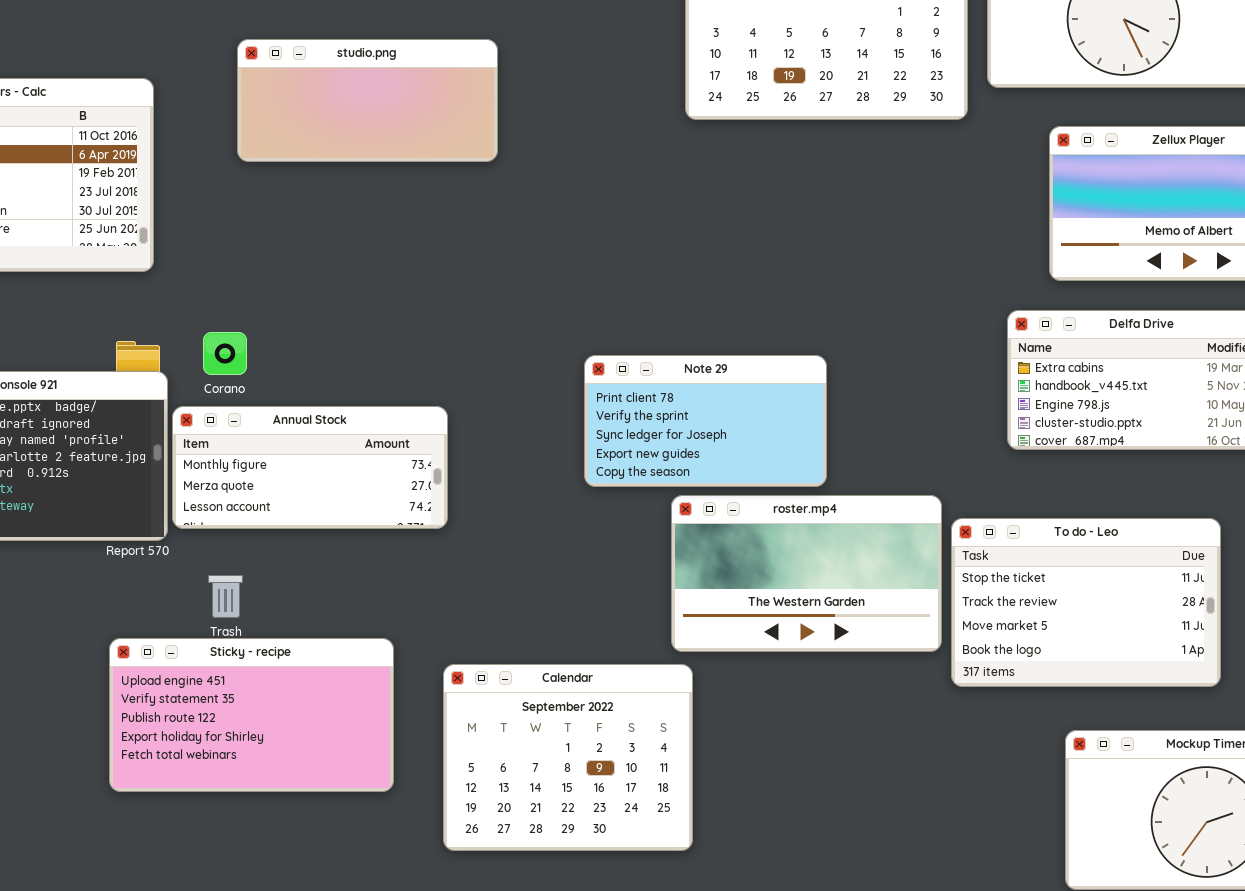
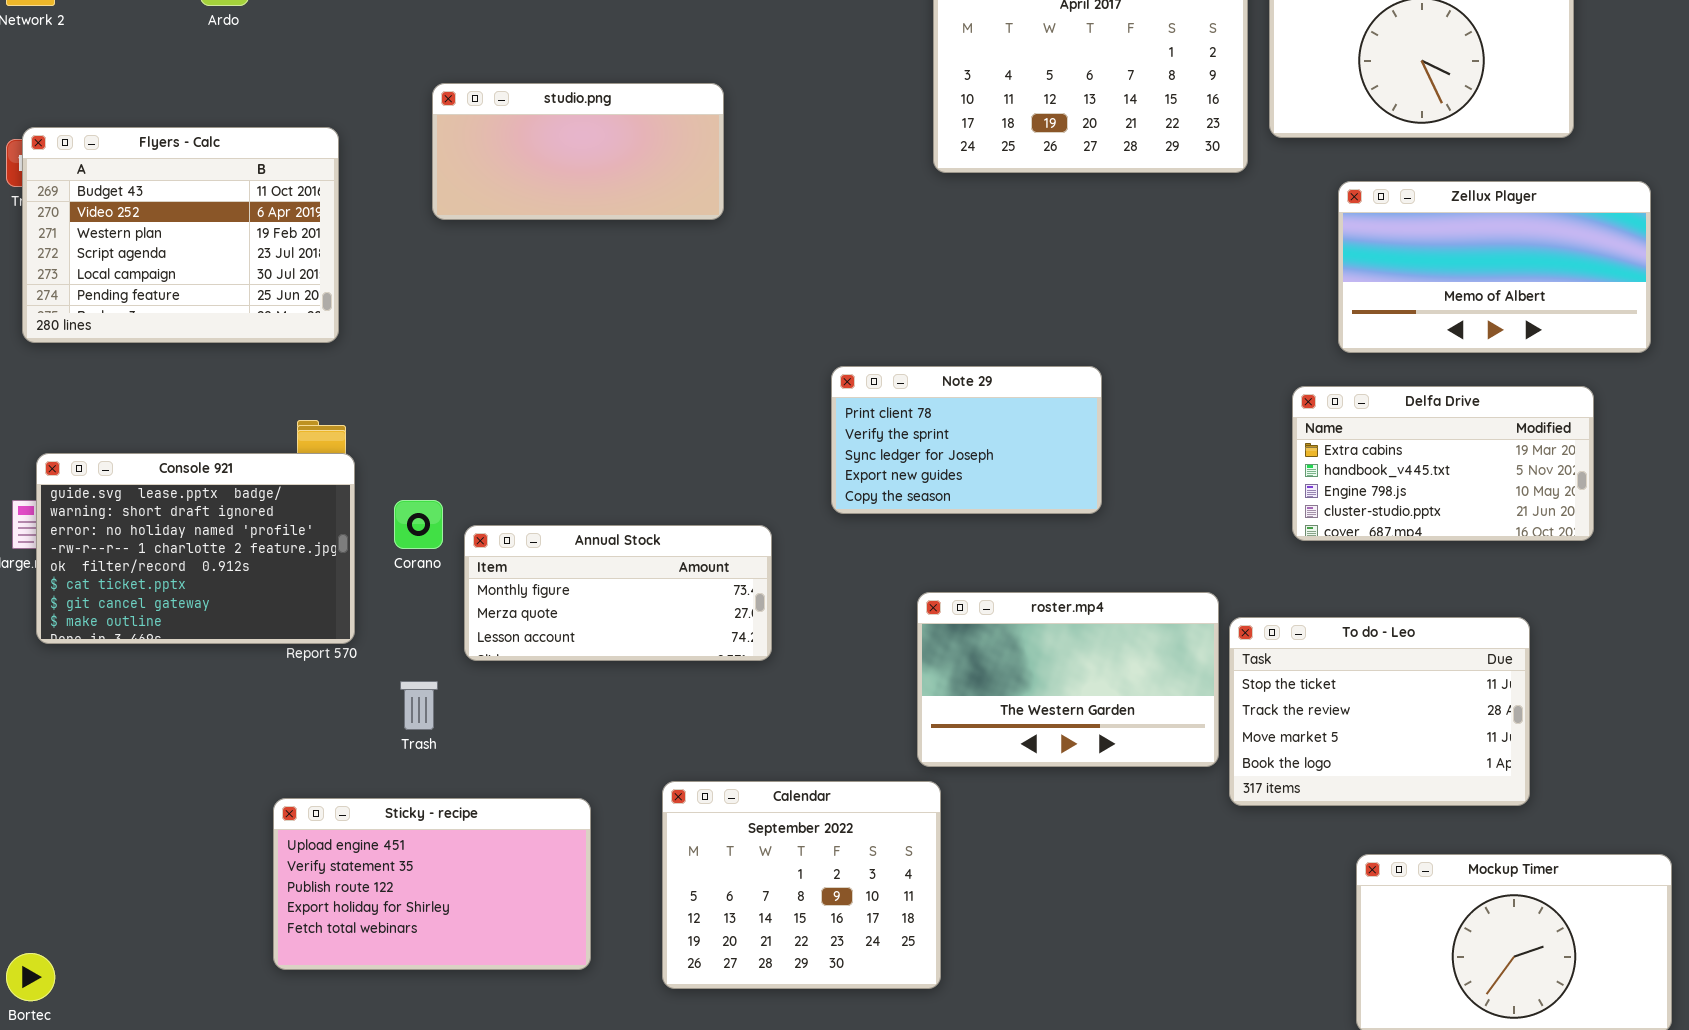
Corano: [203,332,247,375] -> [394,500,443,549], moved
Note 29: [584,355,827,487] -> [831,366,1102,514], moved
Annual Stock: [172,406,448,529] -> [464,525,772,661], moved
Sticky - recipe: [109,638,394,792] -> [273,798,591,970], moved

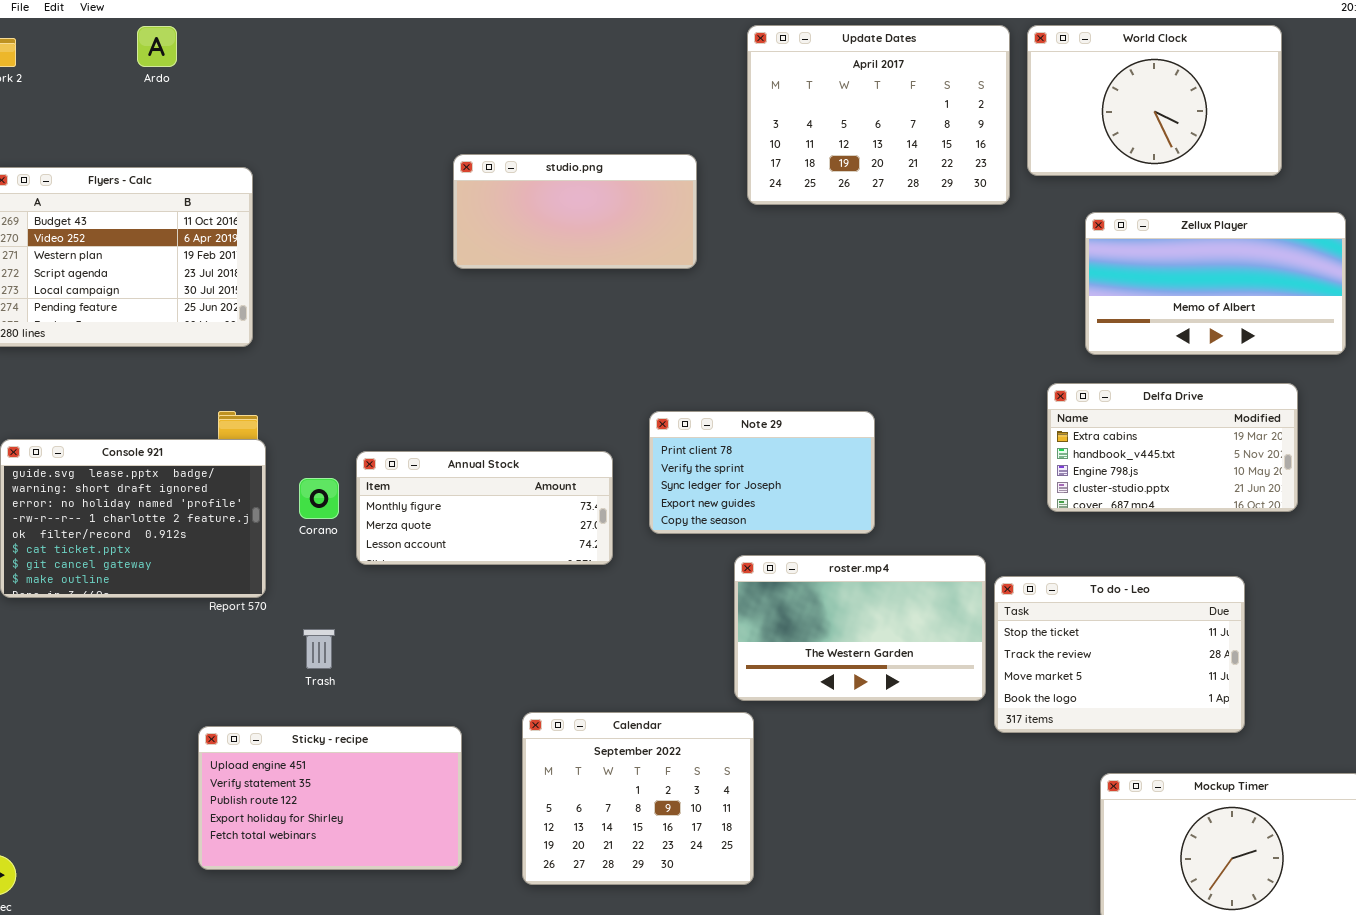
studio.png: [432,83,724,220] -> [453,154,697,269], moved
Note 29: [831,366,1102,514] -> [649,411,875,534], moved
Annual Stock: [464,525,772,661] -> [356,451,613,565], moved

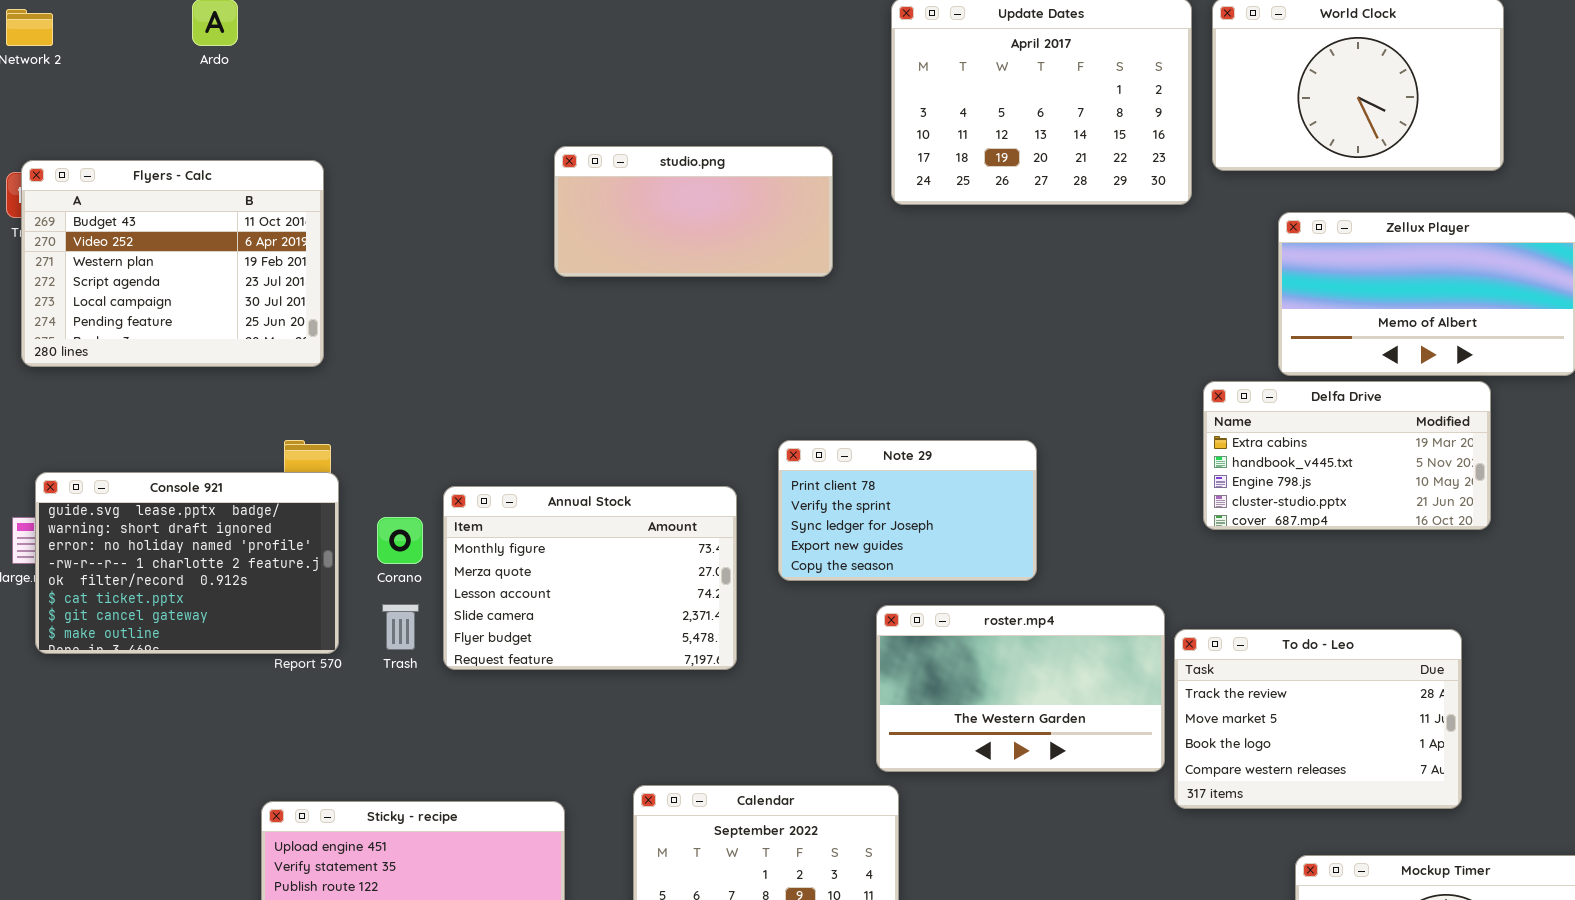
Delfa Drive: [1047,383,1298,512] -> [1203,381,1491,530], moved
Annual Stock: [356,451,613,565] -> [443,486,737,670], resized
To do - Leo: [994,576,1245,733] -> [1174,629,1462,809], scrolled down 1 row
Trash: [303,629,335,669] -> [382,604,419,650], moved

